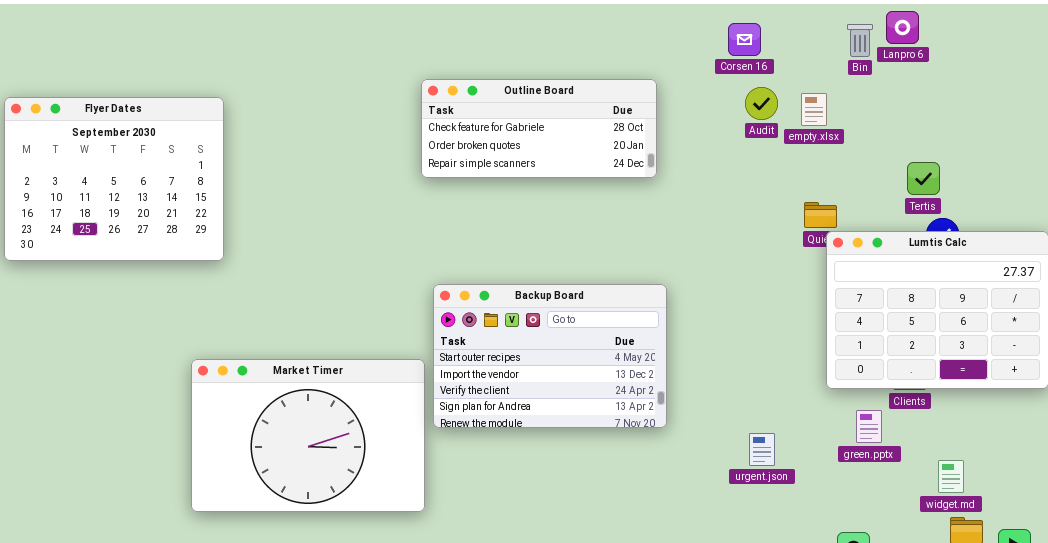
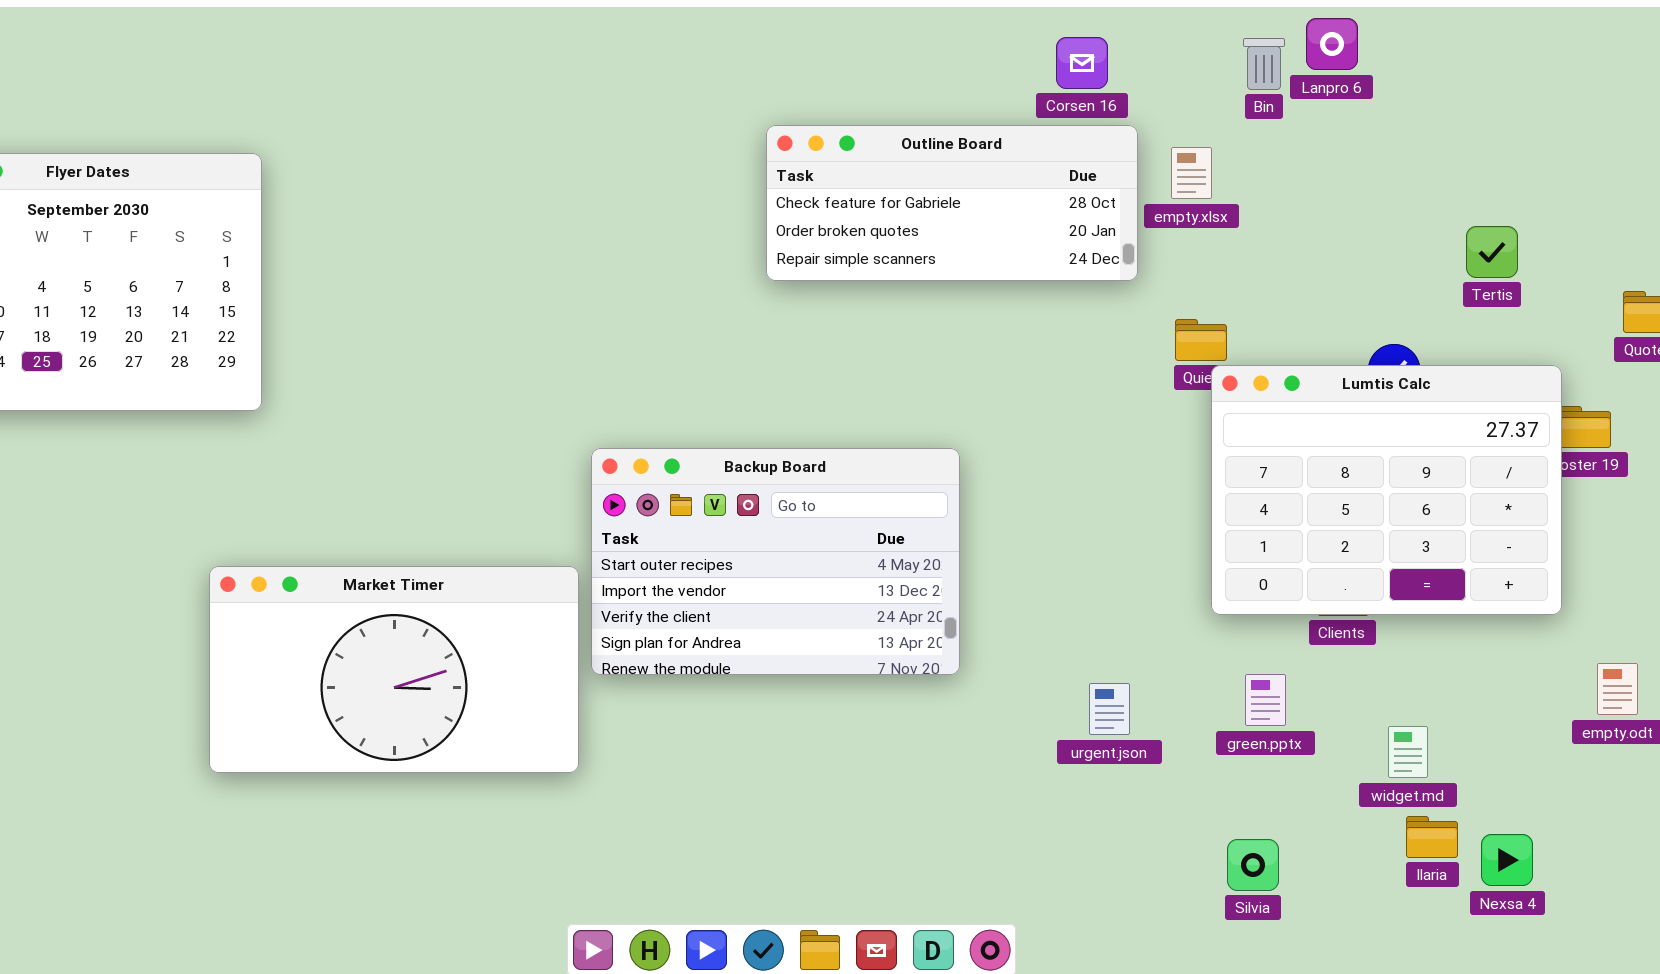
Outline Board: [421,79,657,178] -> [766,125,1138,281], moved
Tertis: [907,162,940,195] -> [1466,226,1518,278], moved
Market Timer: [191,359,425,512] -> [209,566,579,773], resized
green.pptx: [856,410,882,443] -> [1245,674,1286,726], moved

